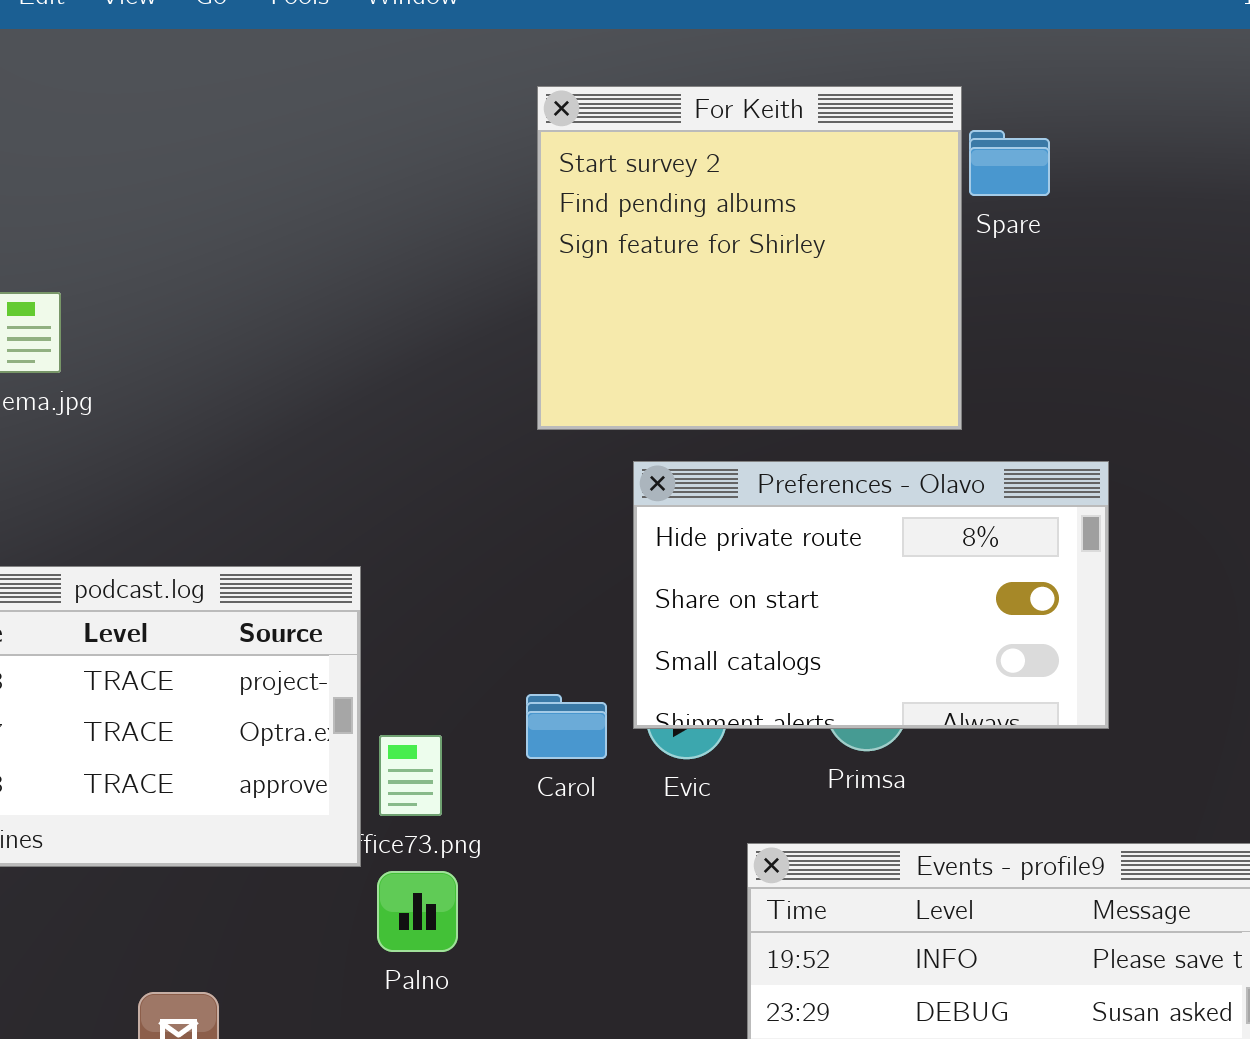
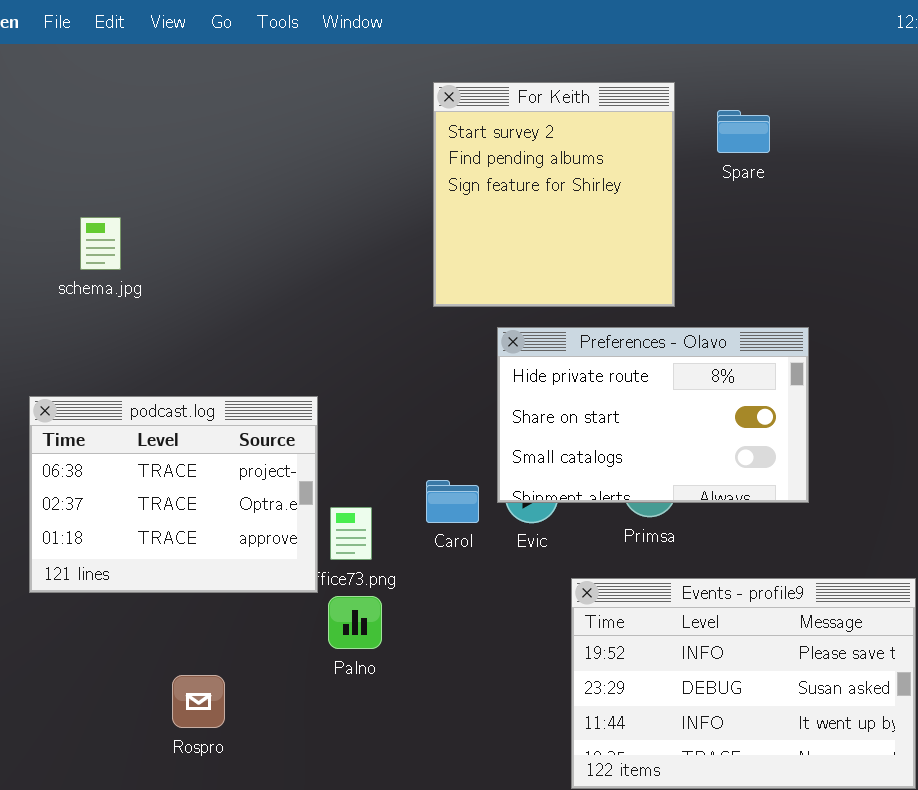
For Keith: [537,86,962,430] -> [433,82,675,307], resized

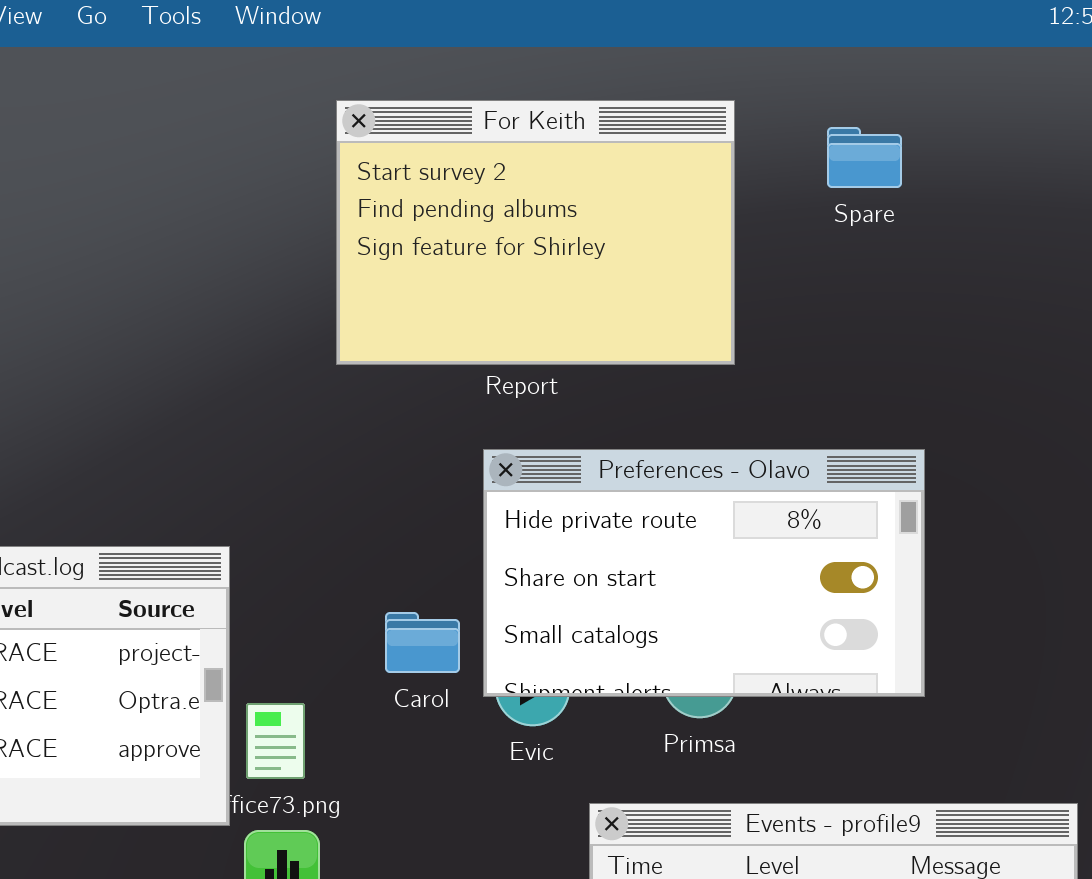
For Keith: [433,82,675,307] -> [336,100,735,365], resized
Spare: [717,110,770,153] -> [827,127,902,188], moved
Carol: [426,480,479,523] -> [385,612,460,673], moved

